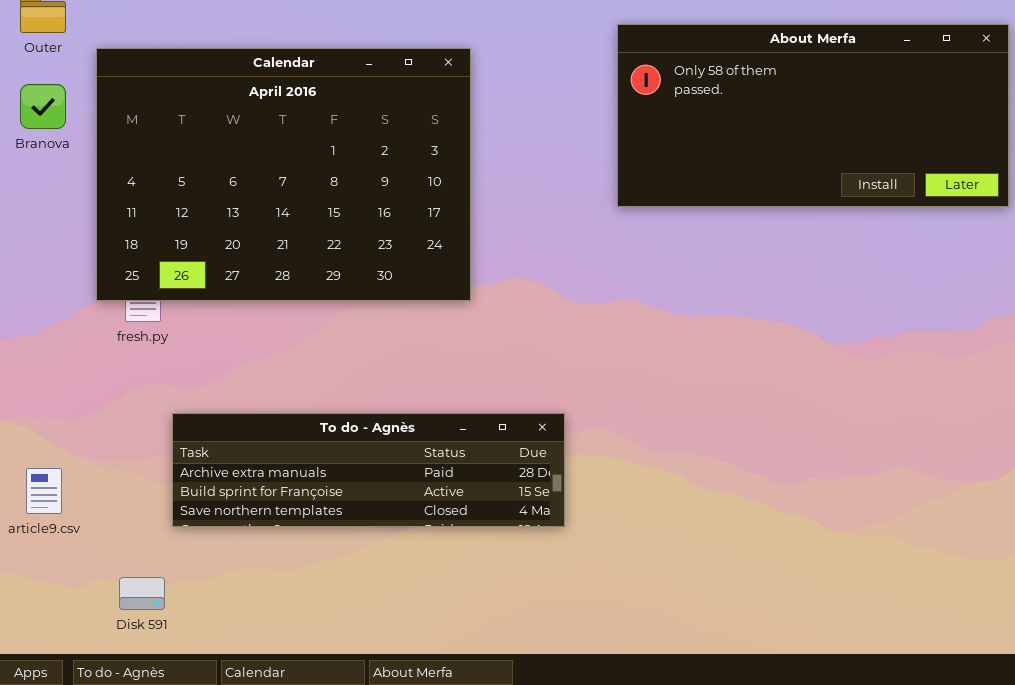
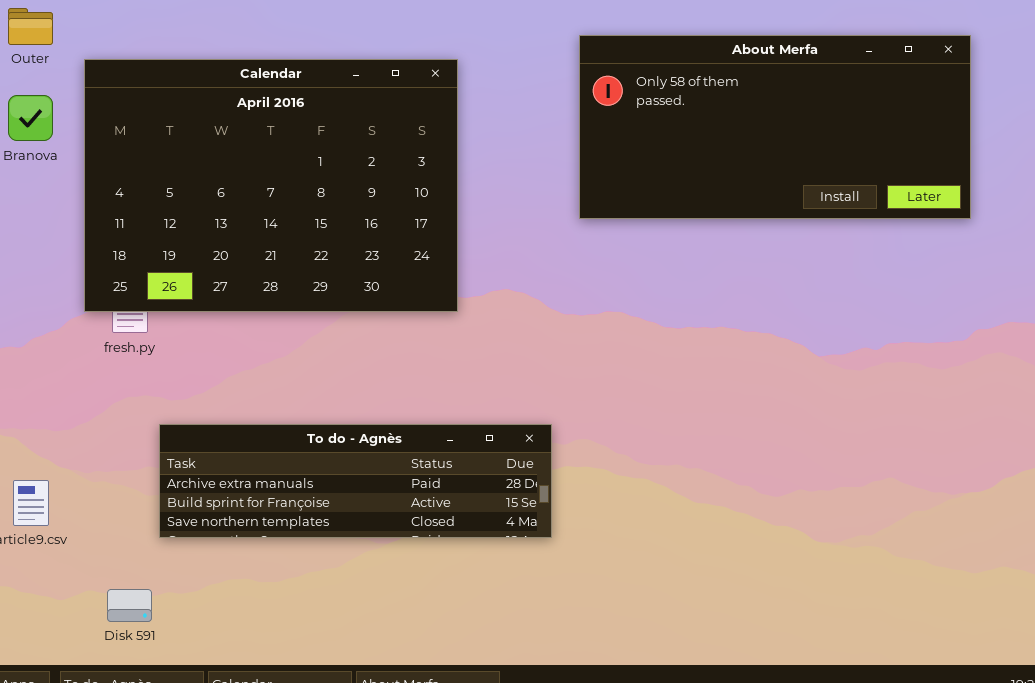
About Merfa: [617,24,1009,207] -> [579,35,971,219], moved

